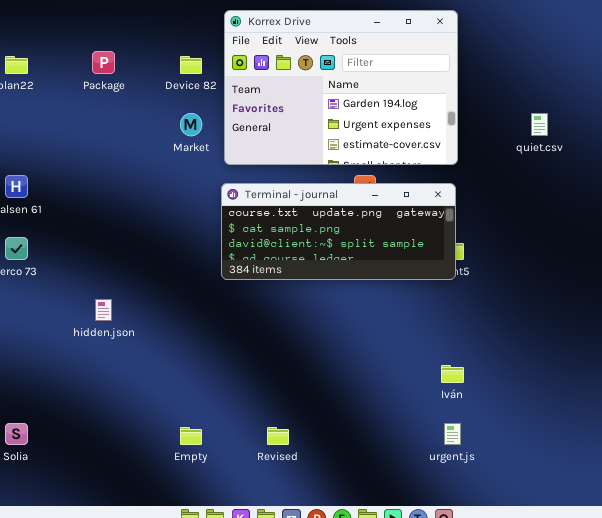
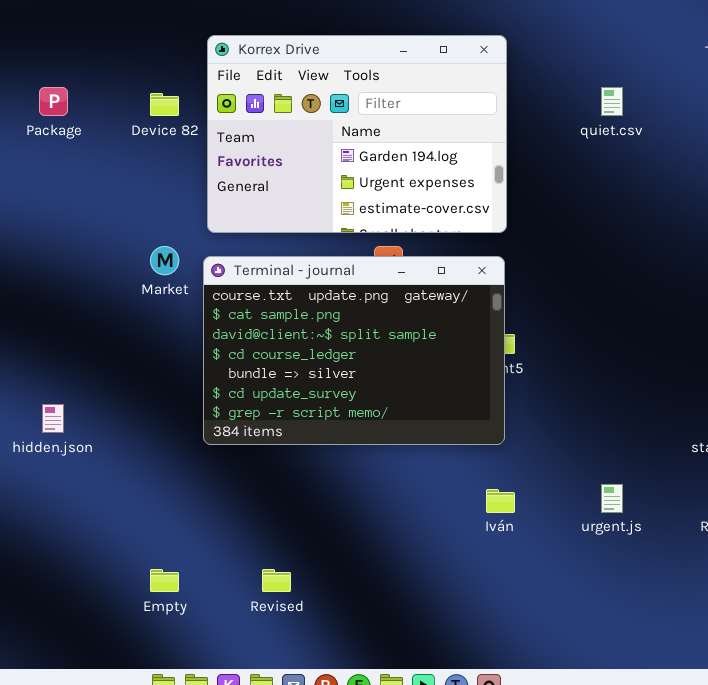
Market: [180,113,202,136] -> [150,246,179,275], moved
quiet.csv: [531,113,548,136] -> [601,87,623,116], moved
Terminal - journal: [221,183,456,280] -> [203,256,505,445], resized
urgent.js: [444,423,461,445] -> [601,484,623,513], moved

